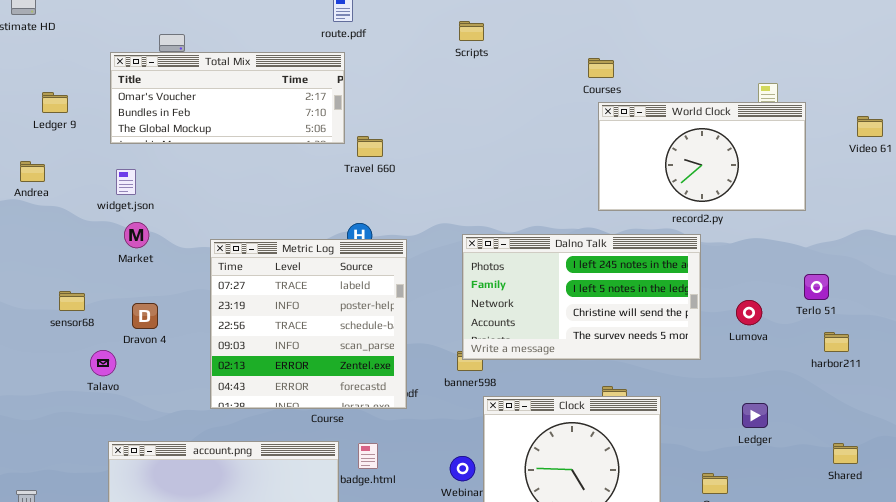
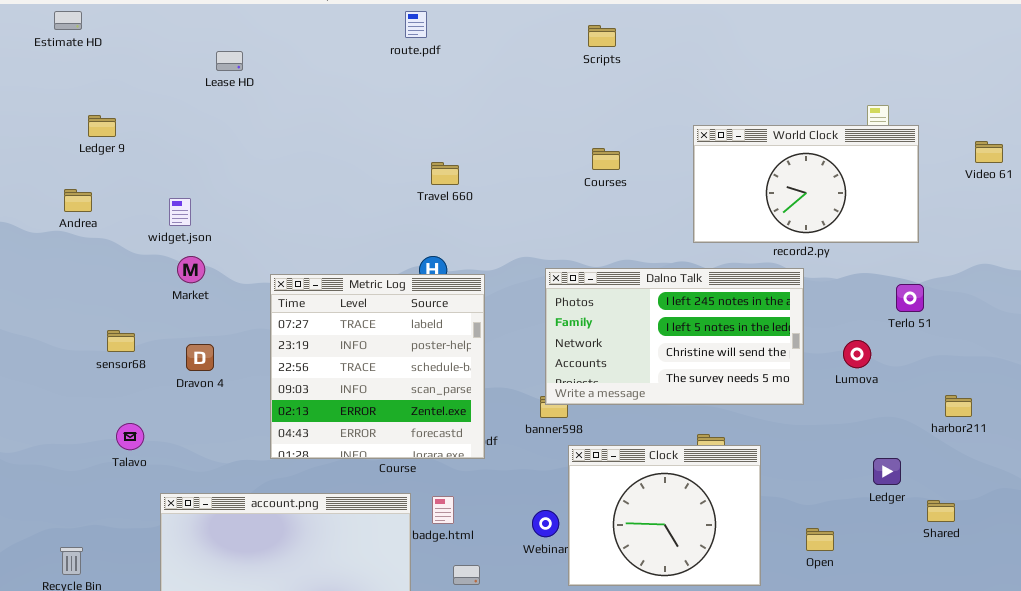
Scripts: [459,21,484,41] -> [588,25,616,47], moved
Total Mix: [110,52,345,144] -> none, closed
Courses: [588,58,614,78] -> [592,148,620,170], moved
Terlo 51: [804,274,829,300] -> [896,284,924,312], moved
harbor211: [824,332,849,352] -> [945,395,972,417], moved
Talavo: [90,350,116,376] -> [116,423,144,450], moved
Ledger: [742,403,768,428] -> [873,458,901,485], moved
Shared: [833,443,858,464] -> [927,500,955,522], moved

